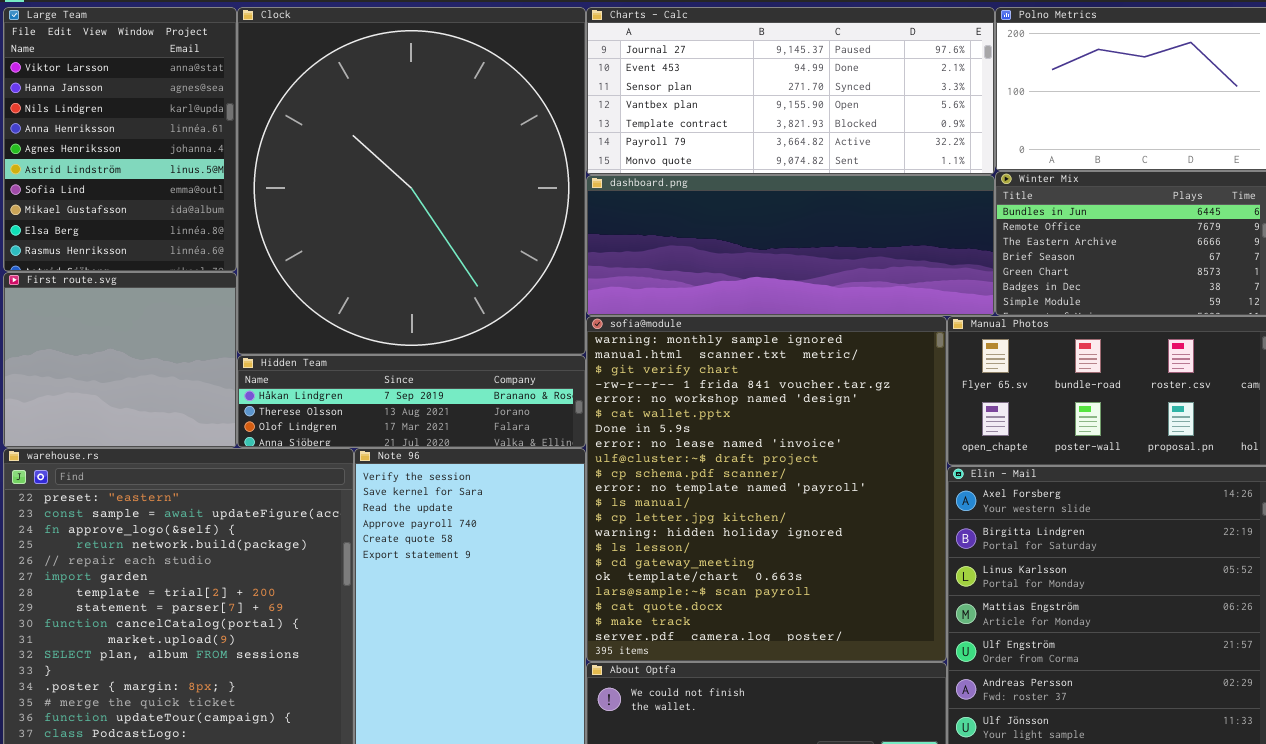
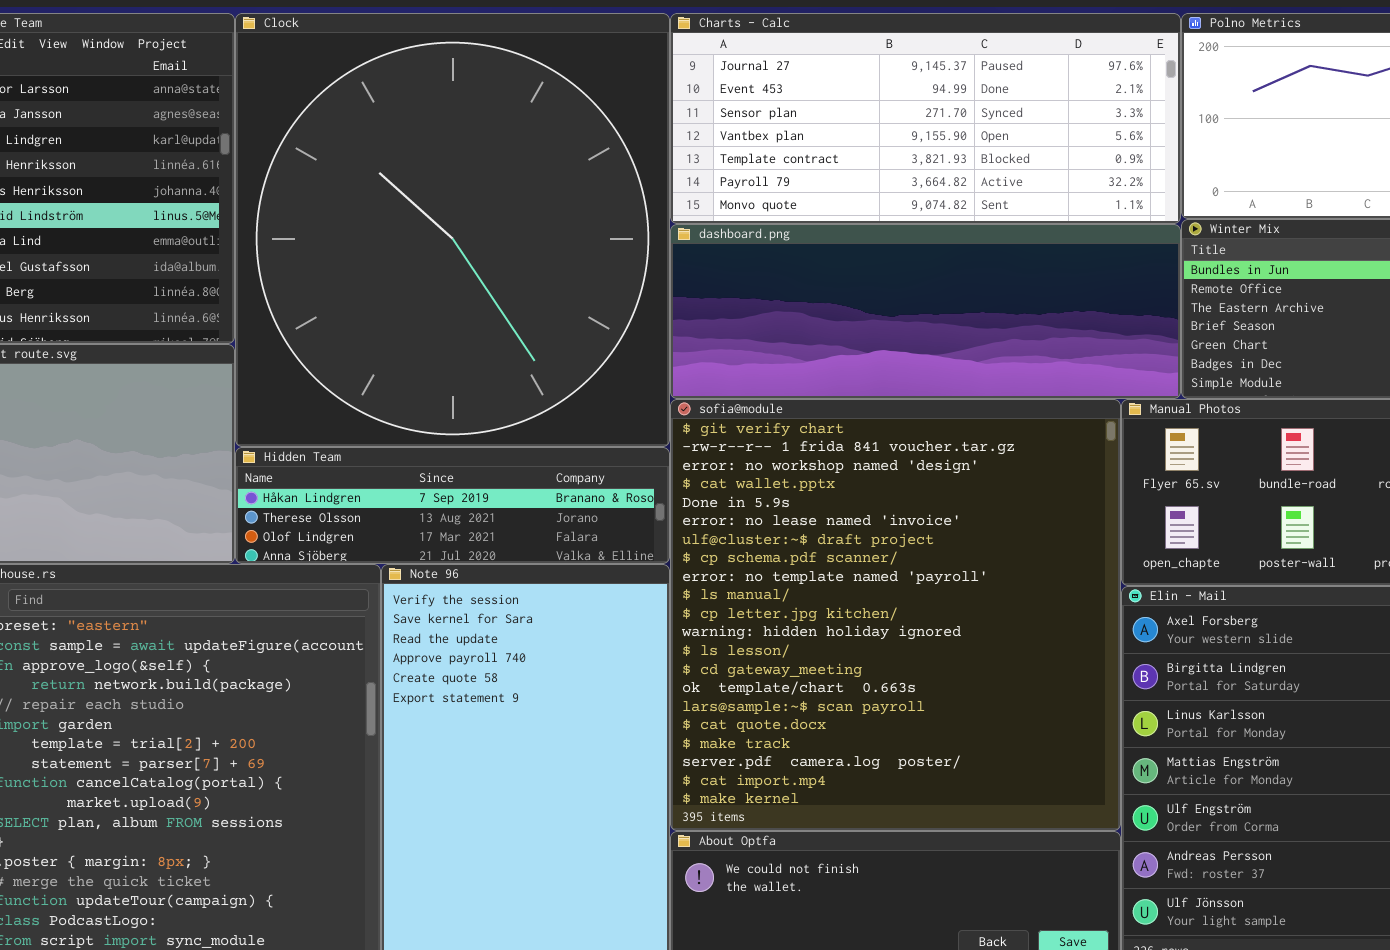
sofia@module: [586,316,947,662] -> [670,399,1121,831], scrolled down 2 rows

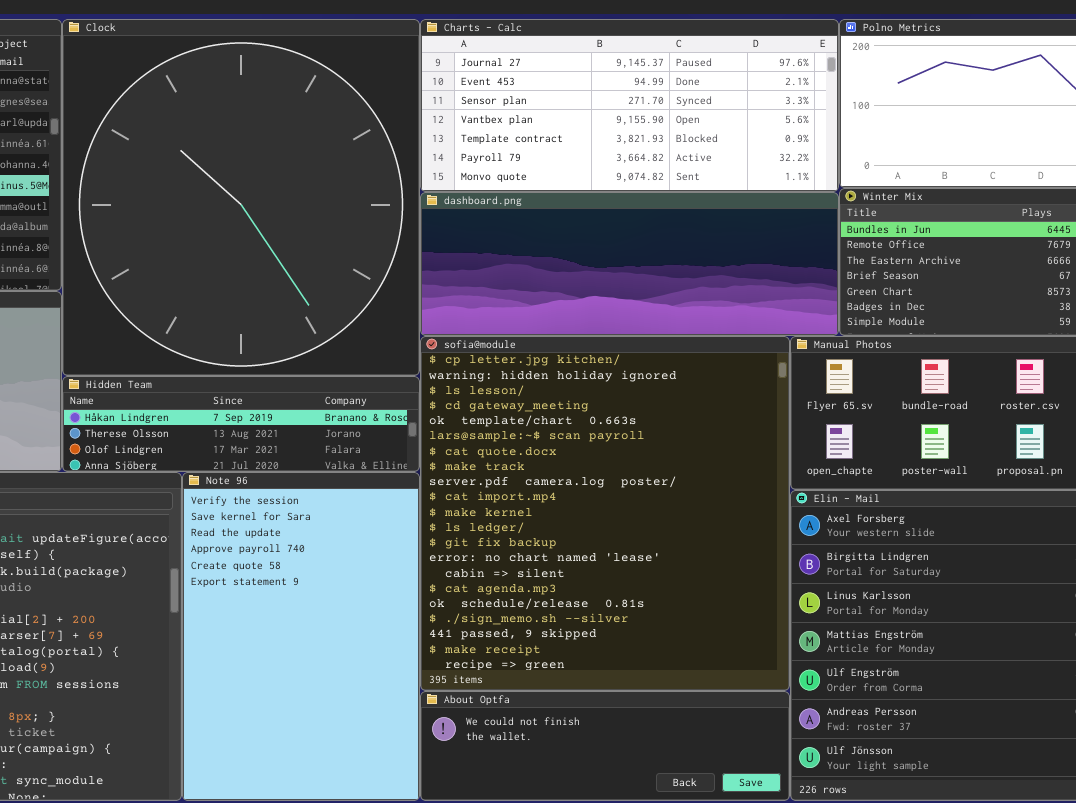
sofia@module: [670,399,1121,831] -> [420,336,790,691], scrolled down 10 rows

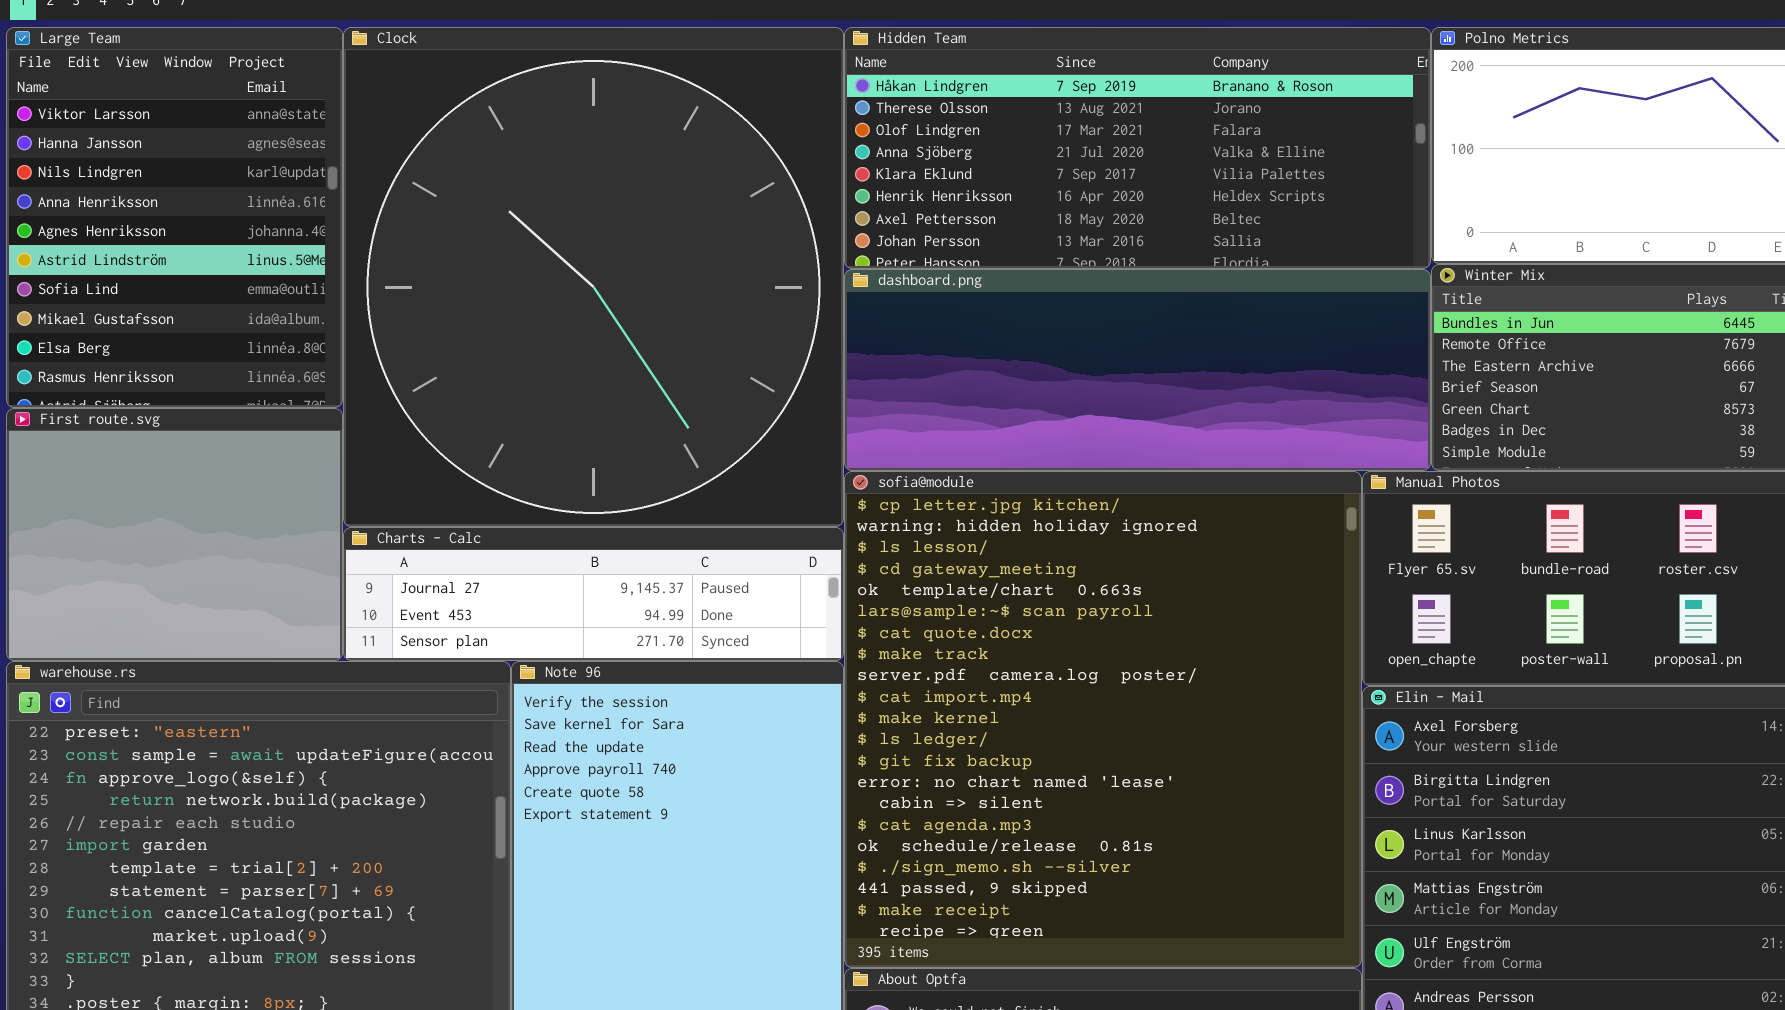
Charts - Calc: [420,19,839,192] -> [343,527,844,661], moved, resized
Hidden Team: [62,376,420,472] -> [844,27,1431,269], moved, resized

